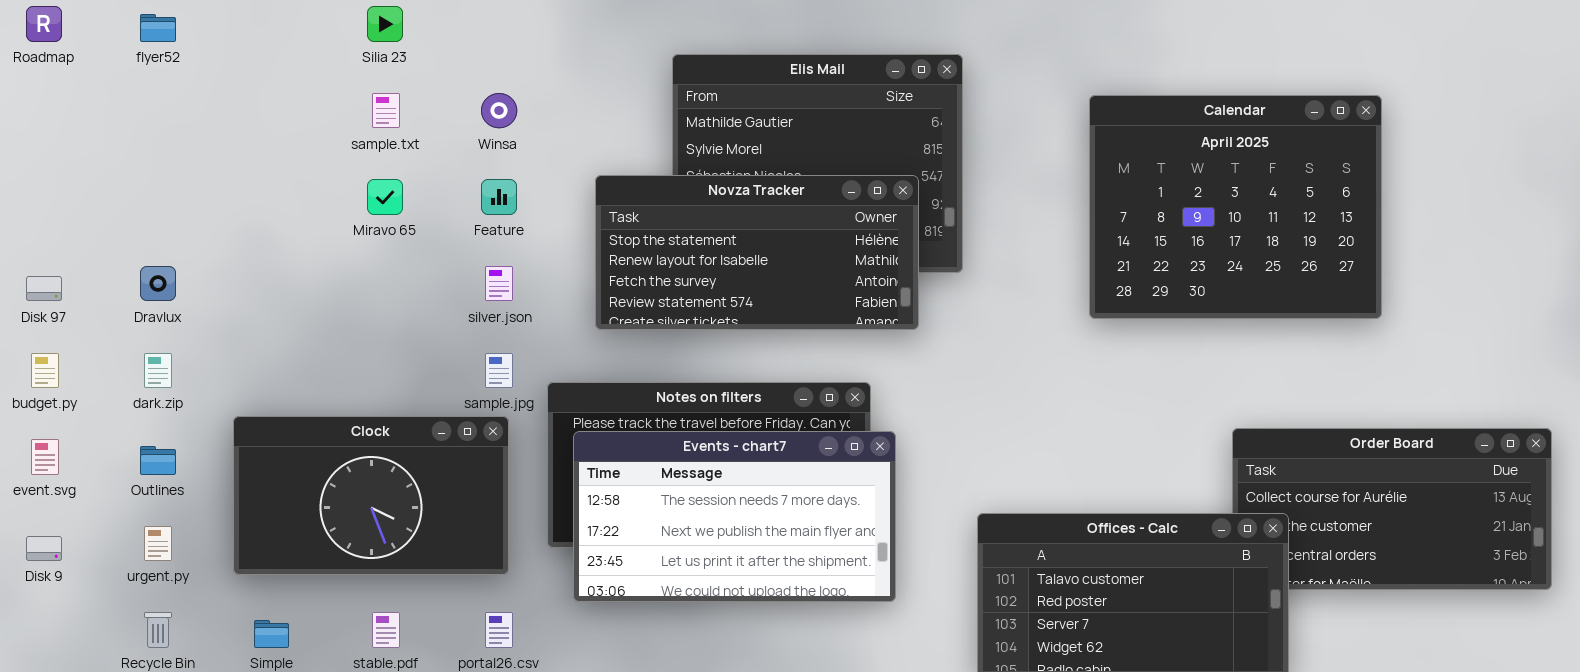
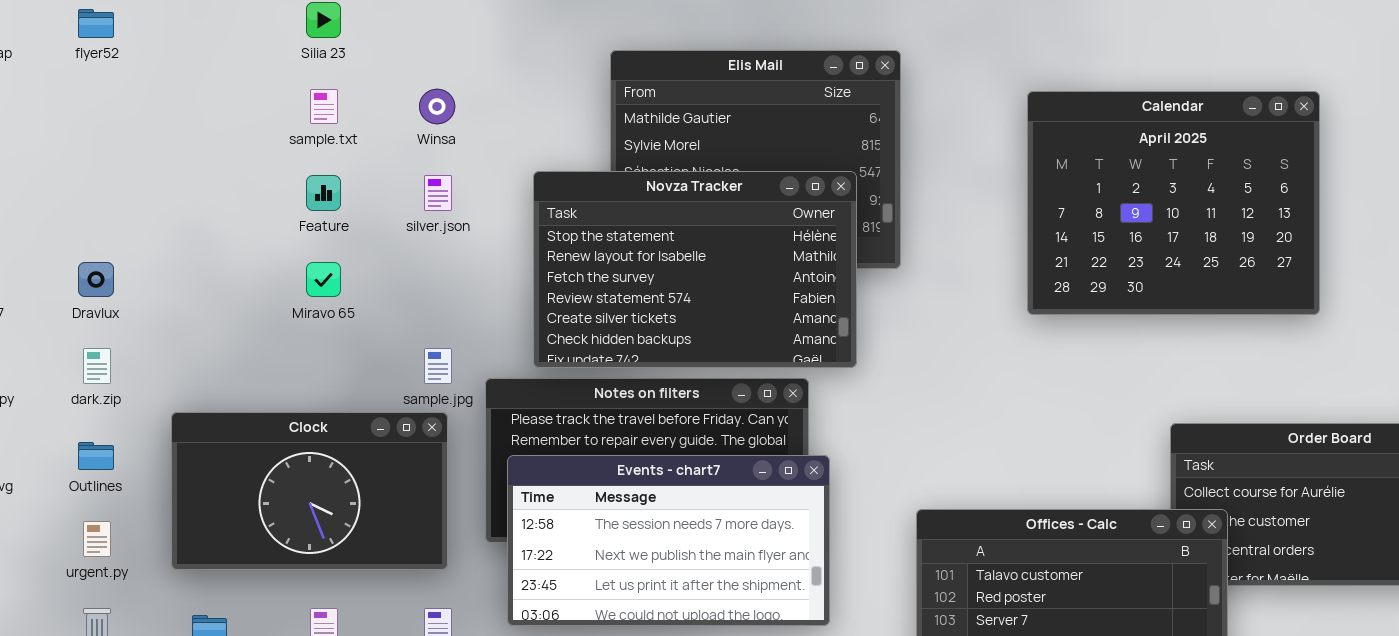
Novza Tracker: [595,175,919,330] -> [533,171,857,368], resized
Miravo 65: [367,179,403,215] -> [306,262,341,297], moved
Feature: [481,179,517,215] -> [306,175,341,211], moved
silver.json: [485,266,513,301] -> [424,175,452,211], moved
Events - chart7: [573,431,896,602] -> [507,455,830,626], moved

